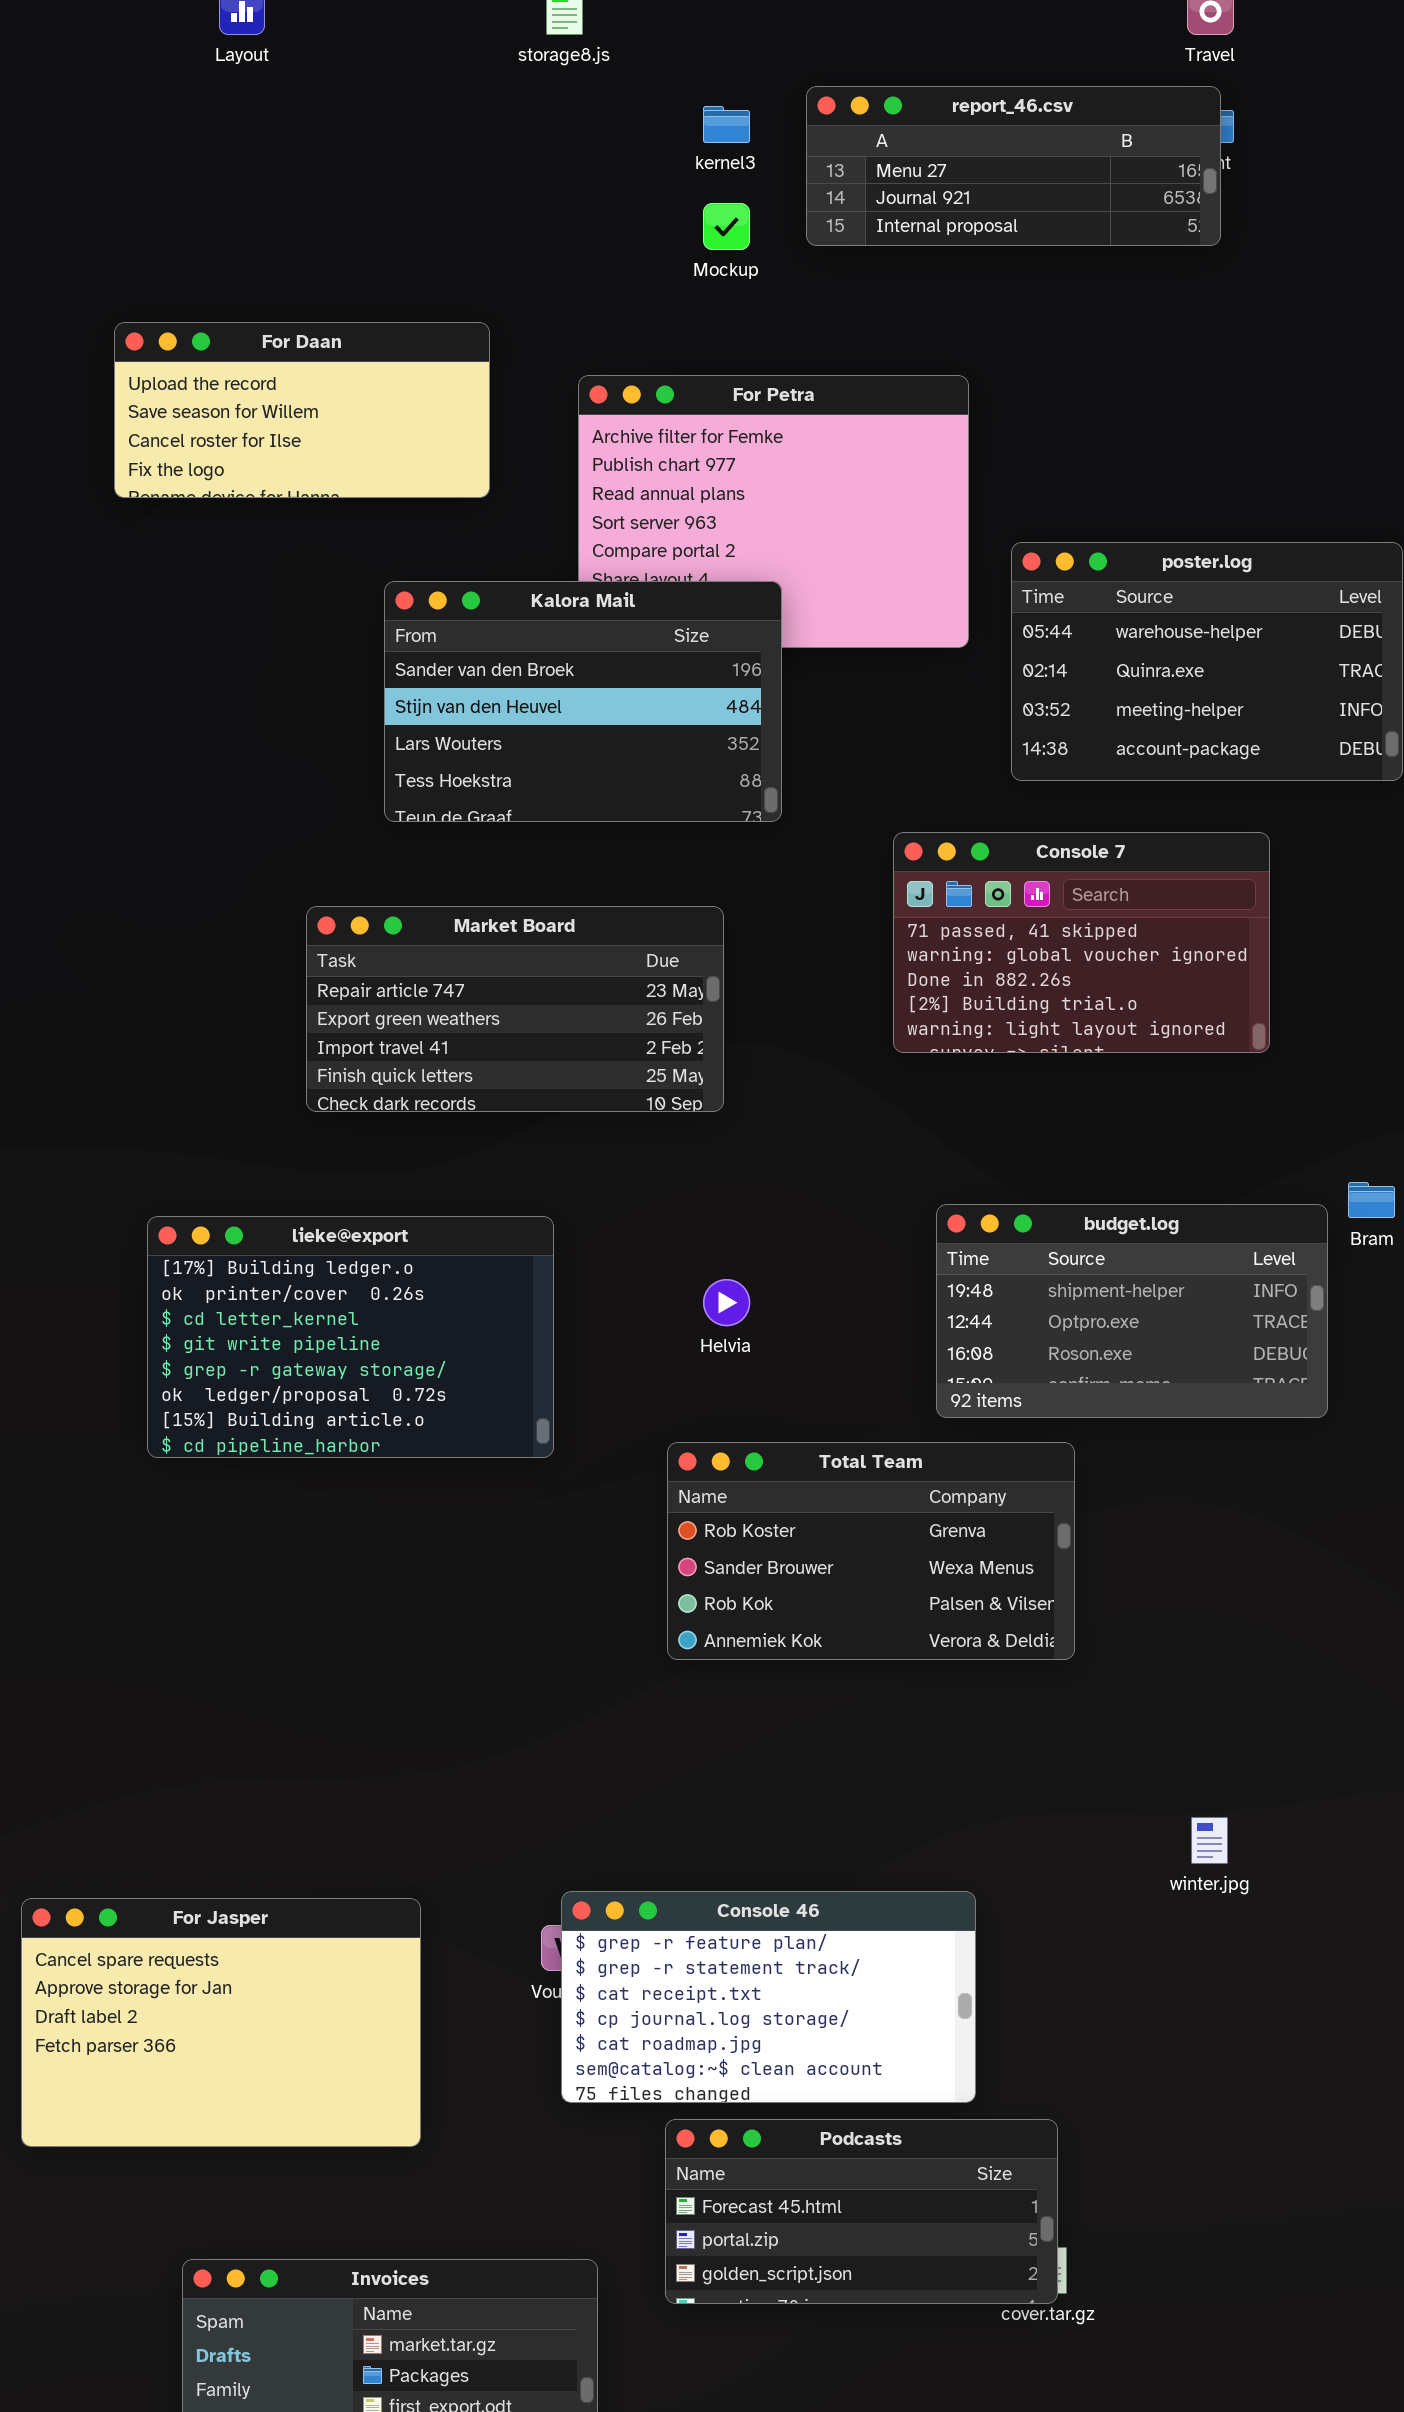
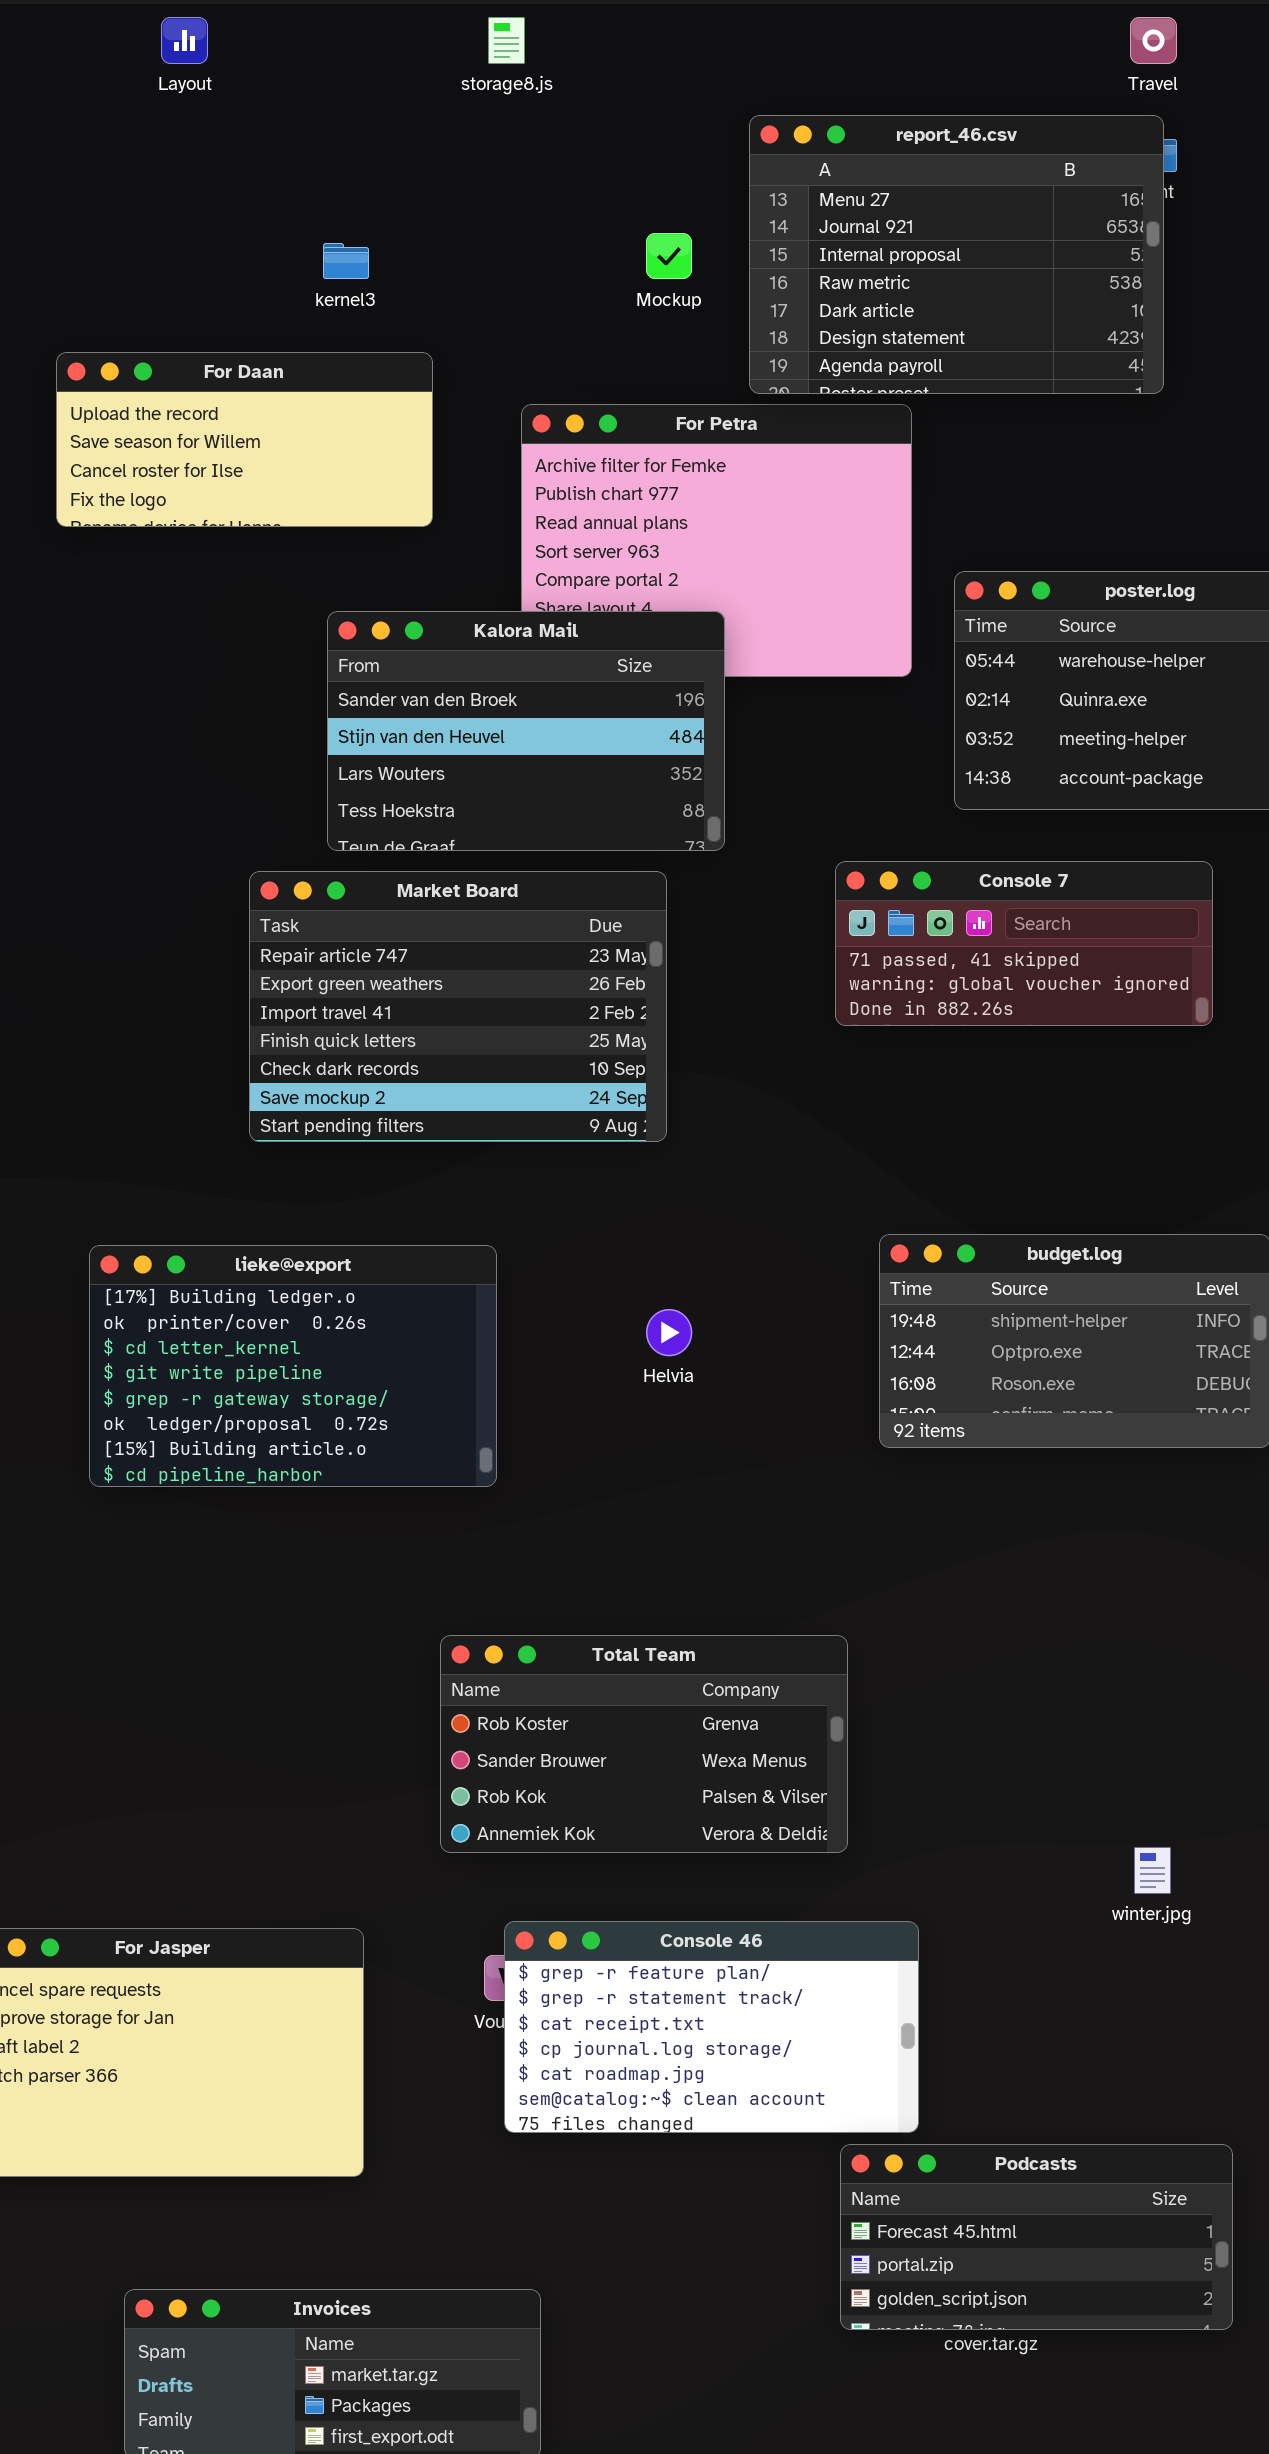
report_46.csv: [806,86,1221,246] -> [749,115,1164,394], resized
kernel3: [703,106,750,143] -> [323,243,369,279], moved
Console 7: [893,832,1270,1053] -> [835,861,1213,1026], resized
Market Board: [306,906,724,1112] -> [249,871,667,1142], resized
Total Team: [667,1442,1075,1660] -> [440,1635,848,1853], moved
Podcasts: [665,2119,1058,2304] -> [840,2144,1233,2330], moved

